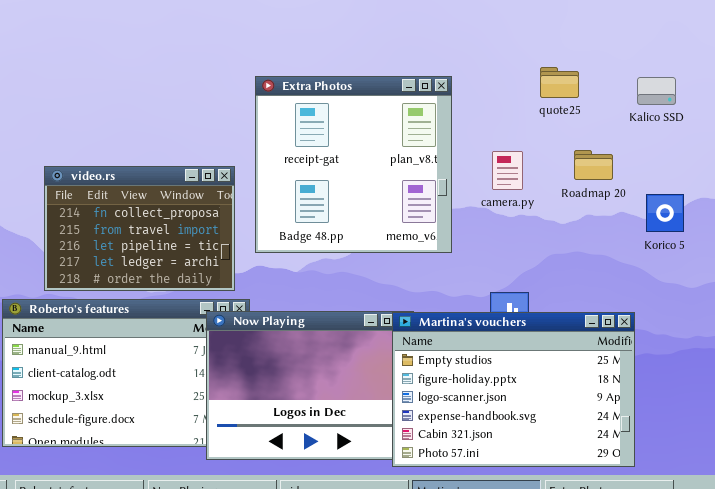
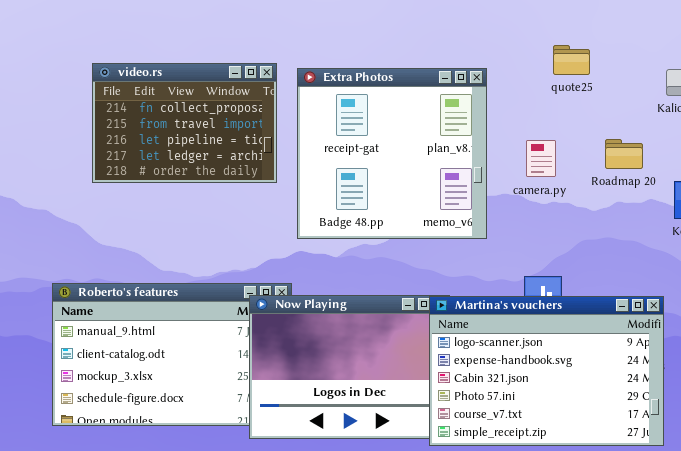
quote25: [540,67,579,98] -> [553,45,590,75], moved
video.rs: [44,166,235,291] -> [92,63,277,183], moved
Martina's vouchers: [392,312,635,467] -> [429,296,664,446], scrolled down 2 rows

